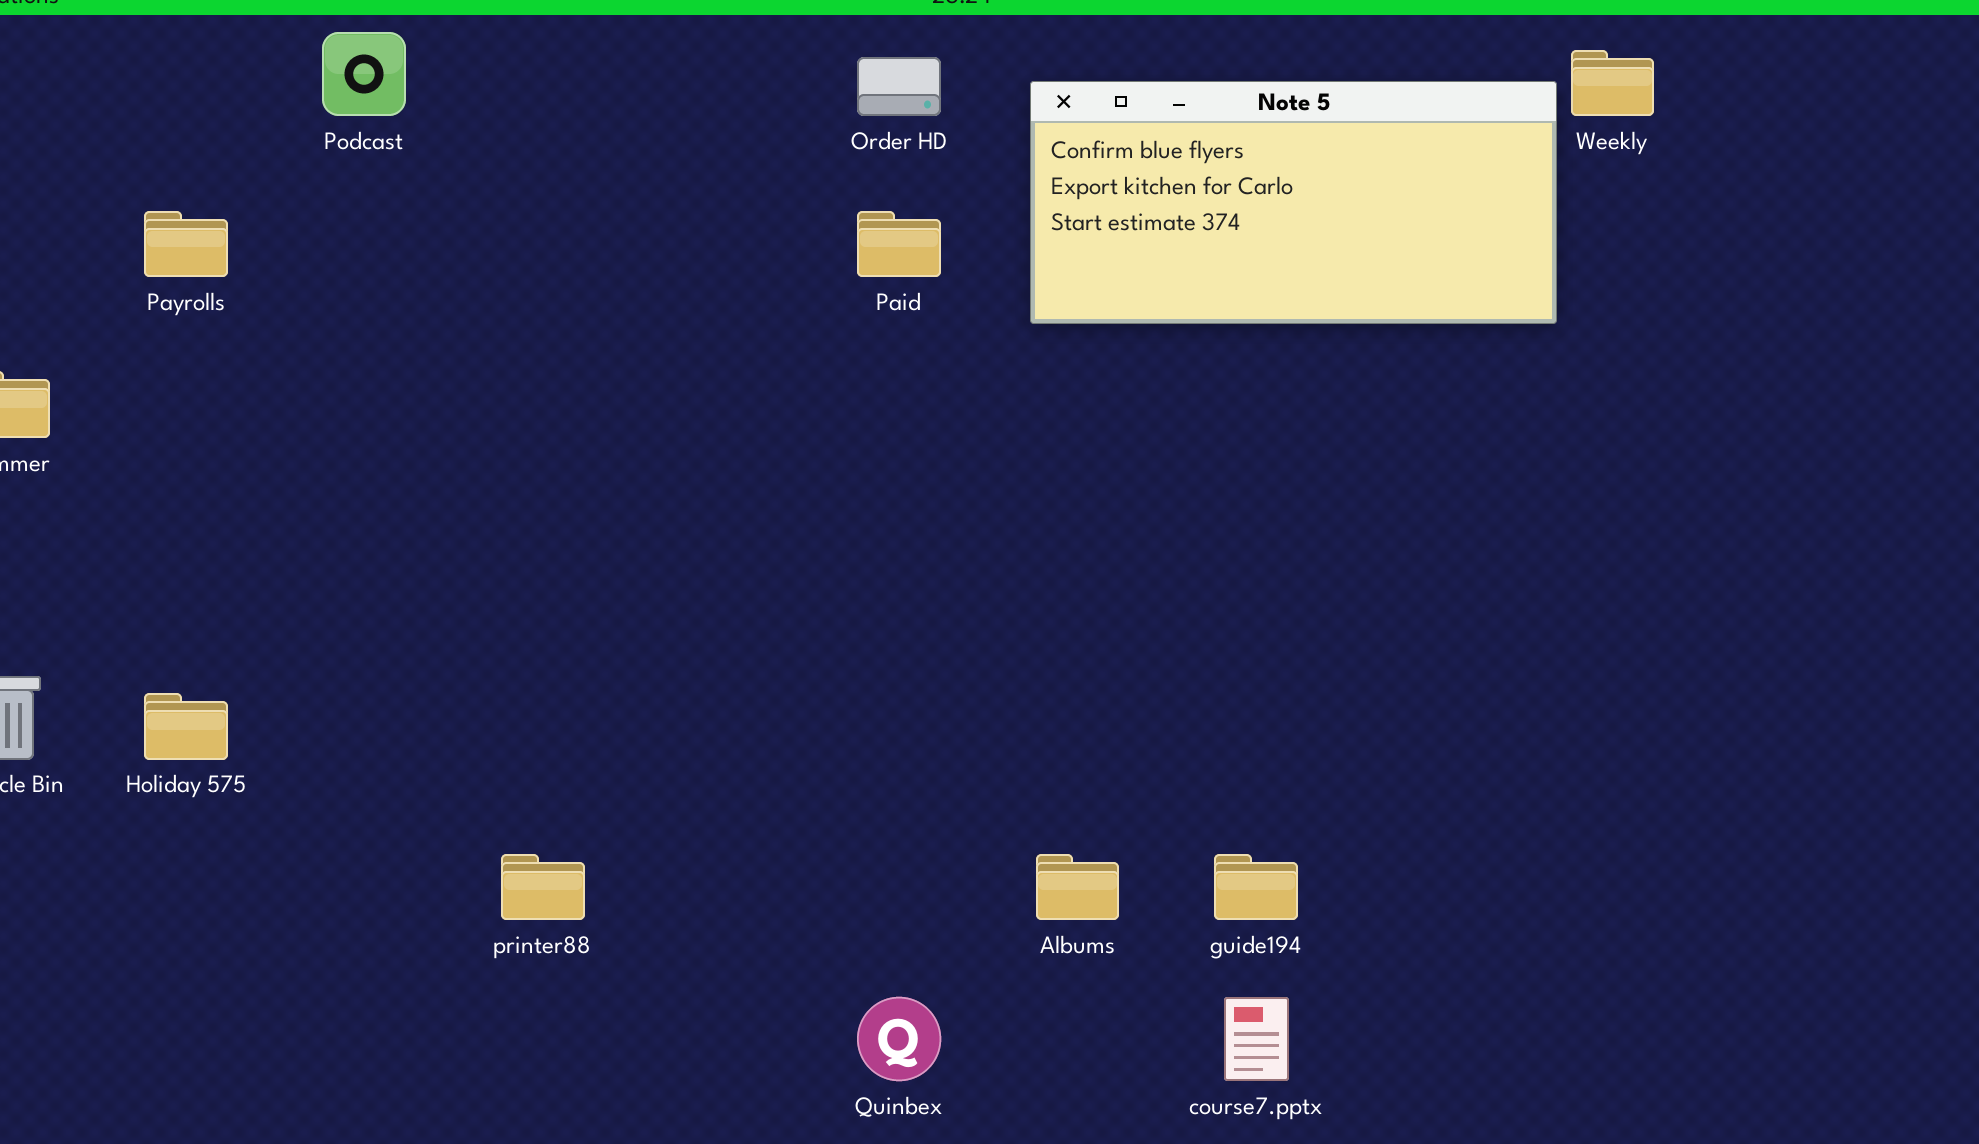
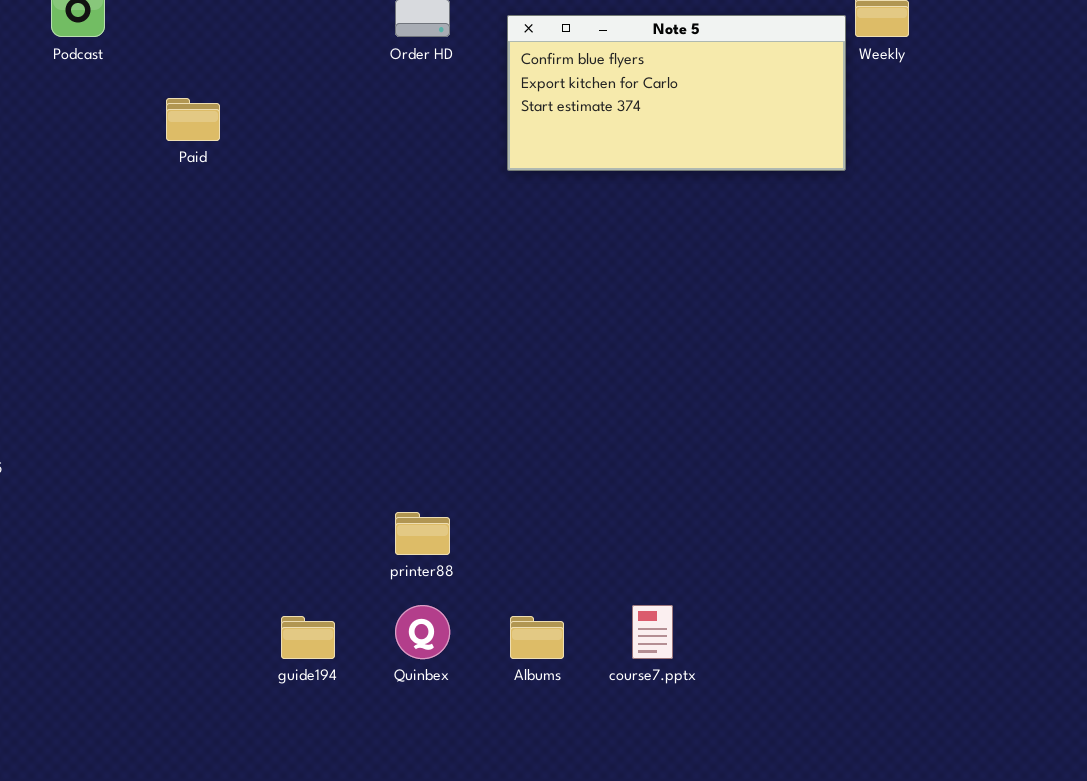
Paid: [857,211,941,277] -> [166,98,220,141], moved
printer88: [501,854,585,920] -> [395,512,450,555], moved
Albums: [1036,854,1119,920] -> [510,616,564,659], moved
guide194: [1214,854,1298,920] -> [281,616,335,659], moved

